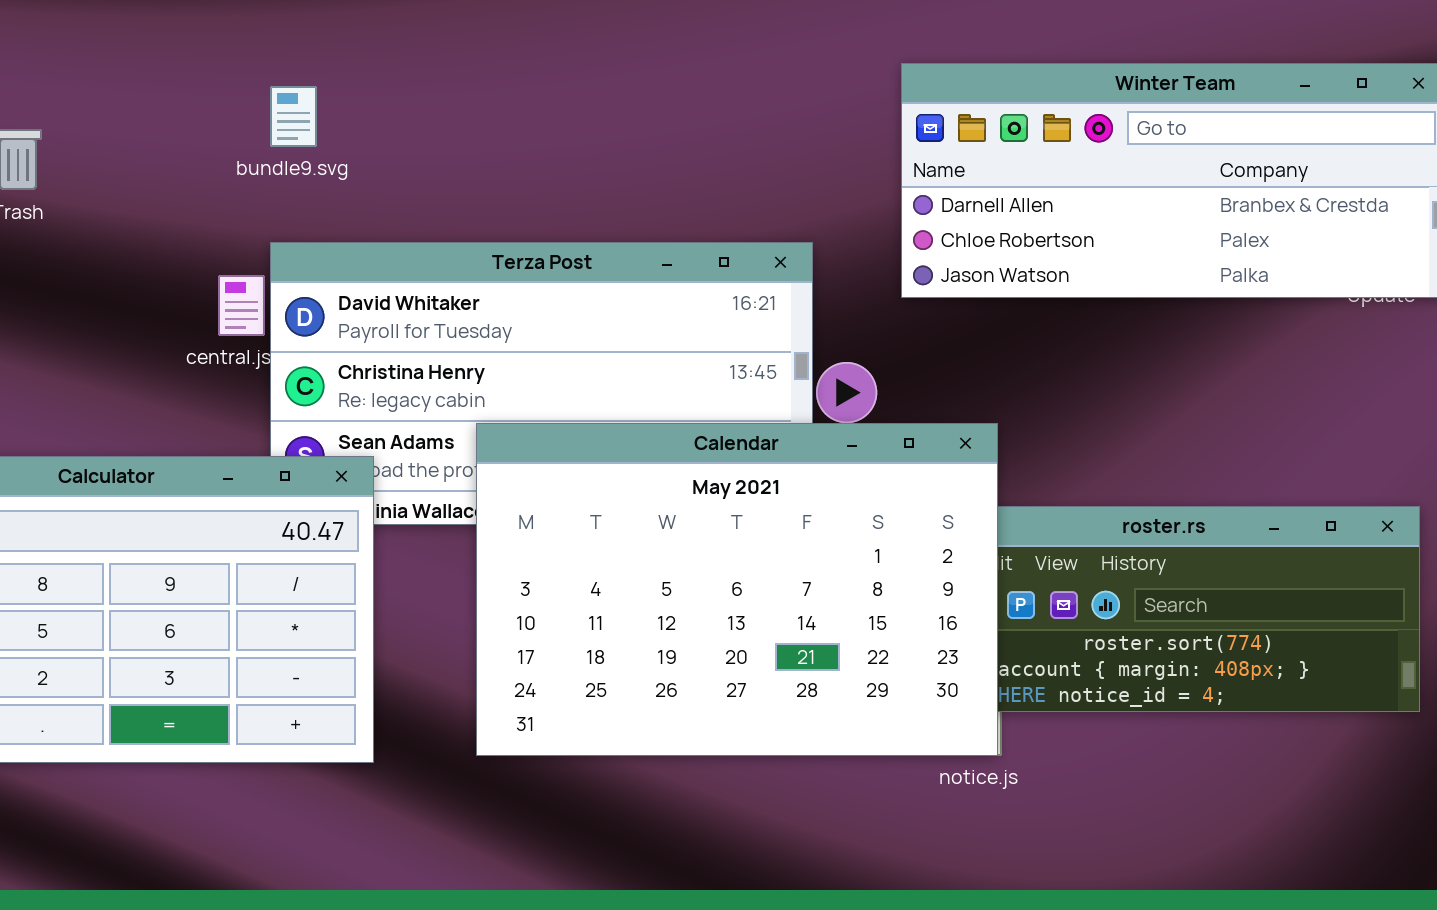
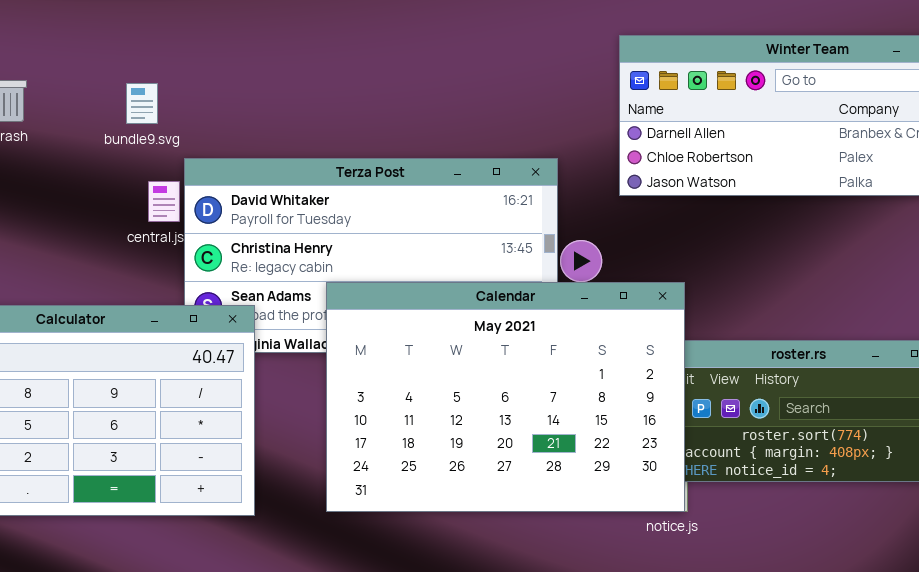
bundle9.svg: [270,86,317,147] -> [126,83,158,124], moved

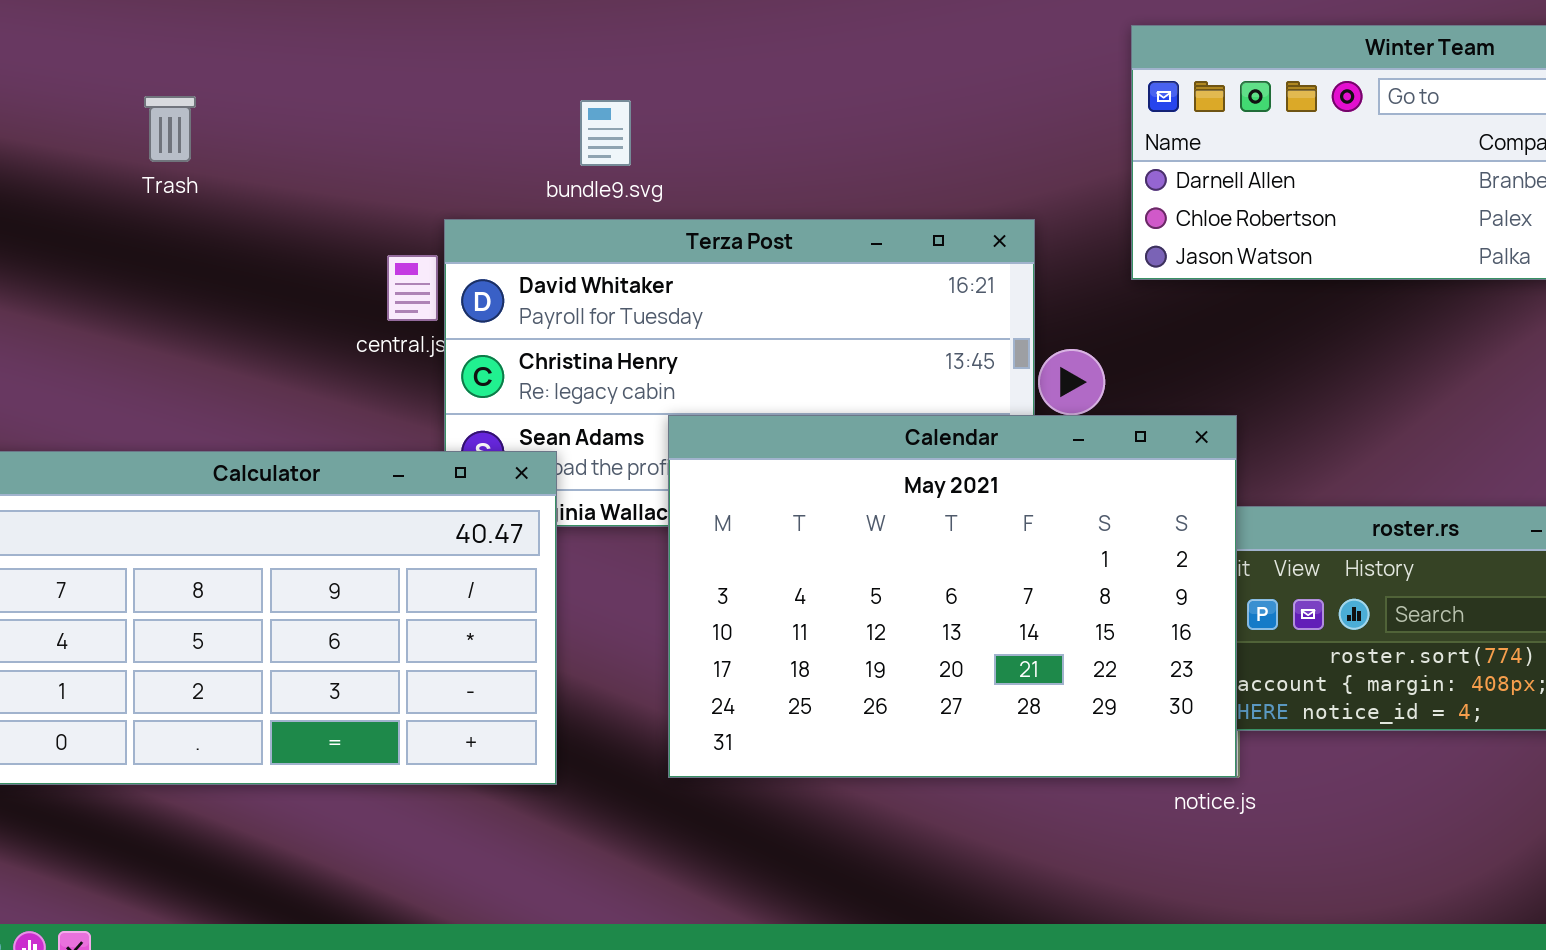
bundle9.svg: [126,83,158,124] -> [580,100,631,166], moved

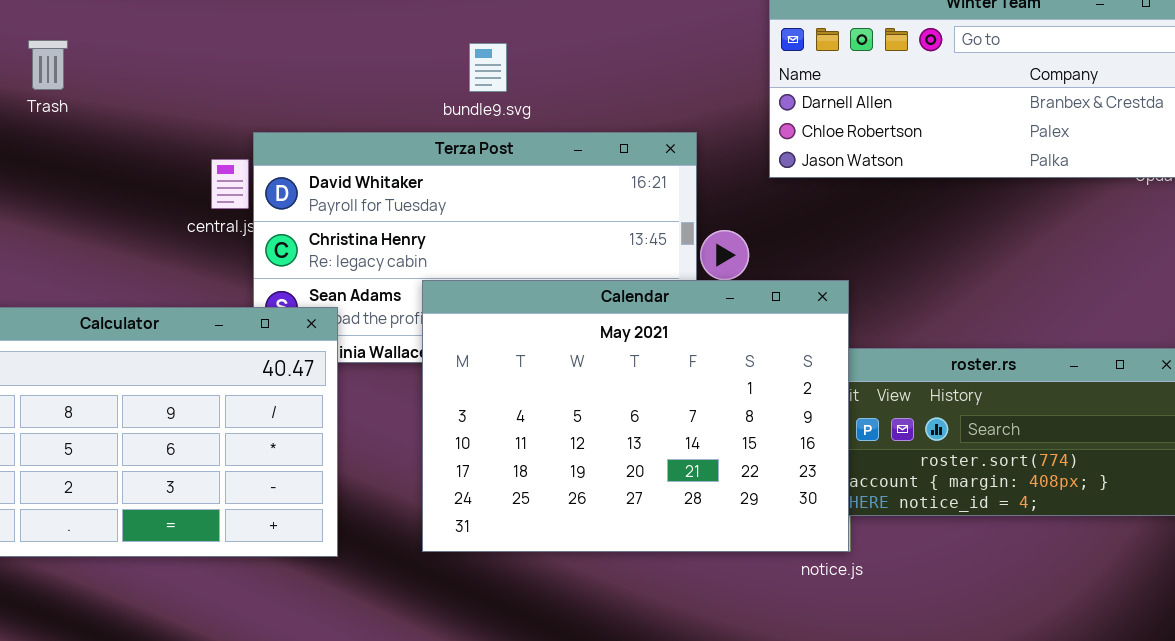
bundle9.svg: [580,100,631,166] -> [469,43,507,92], moved

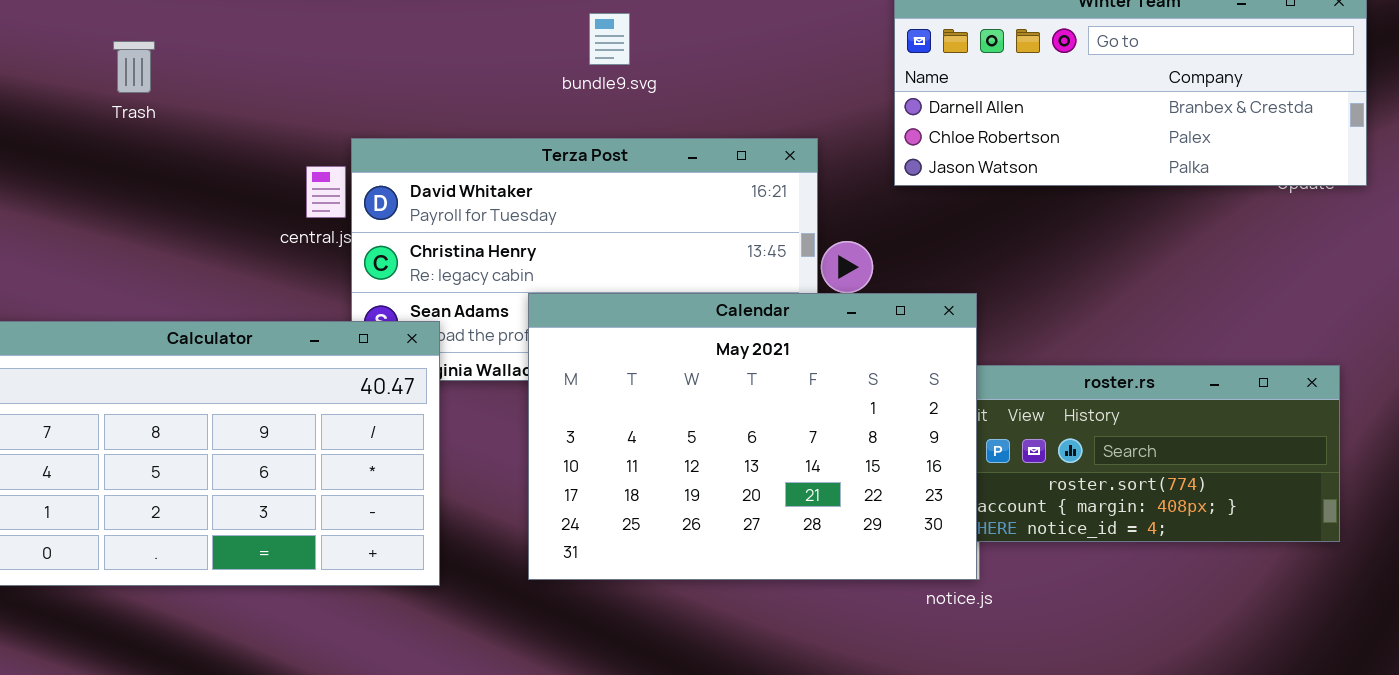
bundle9.svg: [469,43,507,92] -> [589,13,630,65], moved

